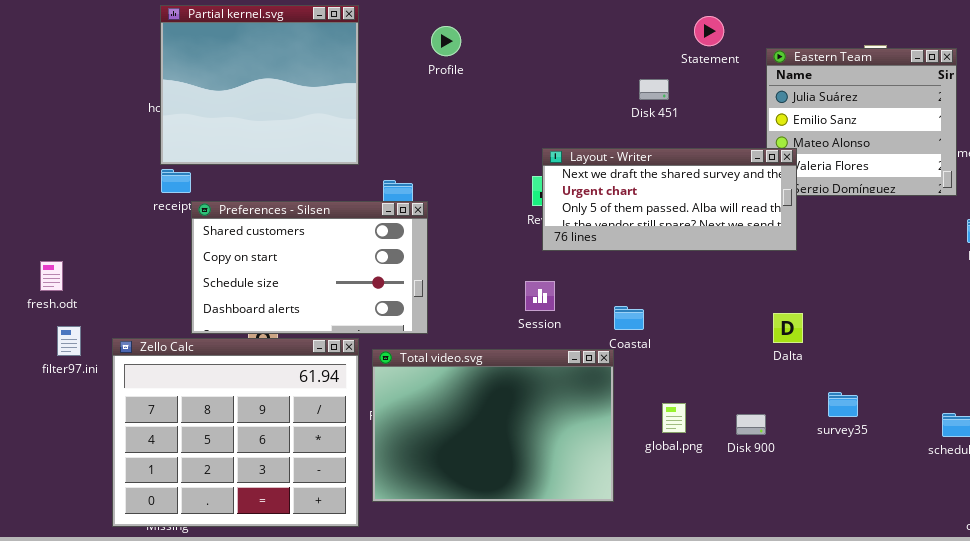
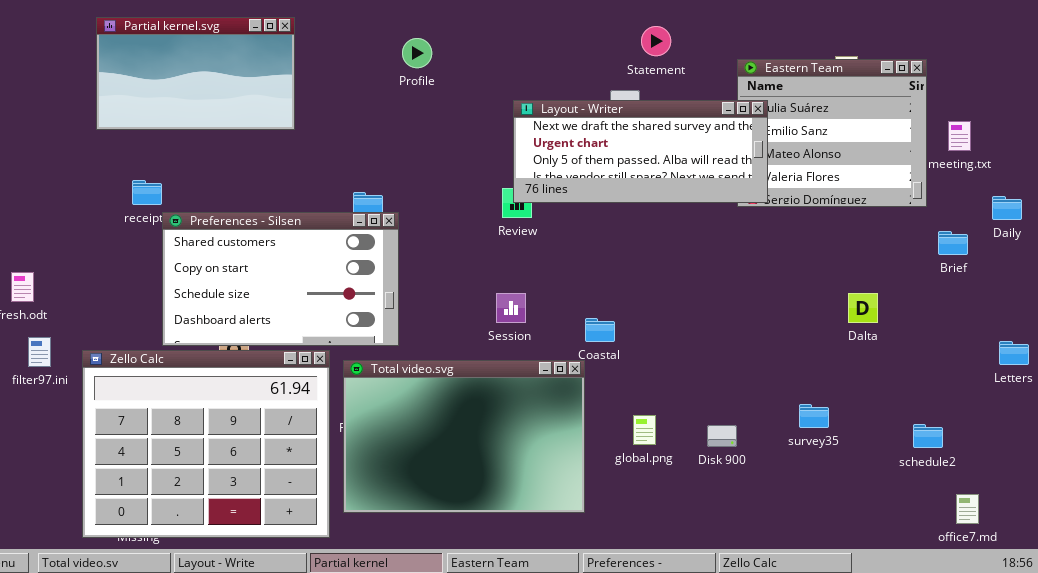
Partial kernel.svg: [160,5,359,165] -> [96,17,295,130], moved, resized
Statement: [694,16,724,46] -> [641,26,671,56], moved
Layout - Writer: [542,148,797,251] -> [513,100,768,203], moved
Dalta: [773,313,803,343] -> [848,293,878,323], moved

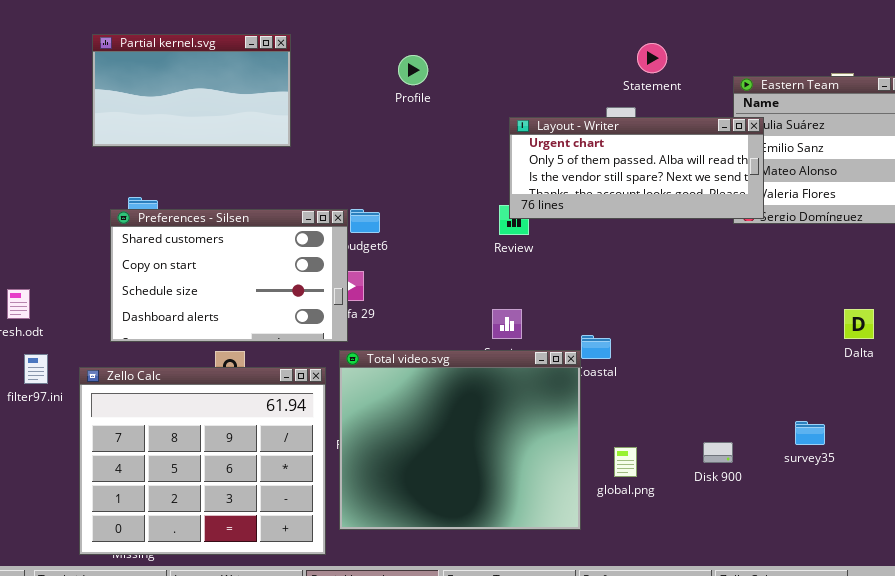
Layout - Writer: [513,100,768,203] -> [509,117,764,219], scrolled down 1 row
Preferences - Silsen: [162,212,399,346] -> [110,209,348,342], moved
Total video.svg: [343,360,585,513] -> [339,350,581,530], resized
global.png: [633,415,656,445] -> [614,447,637,477], moved

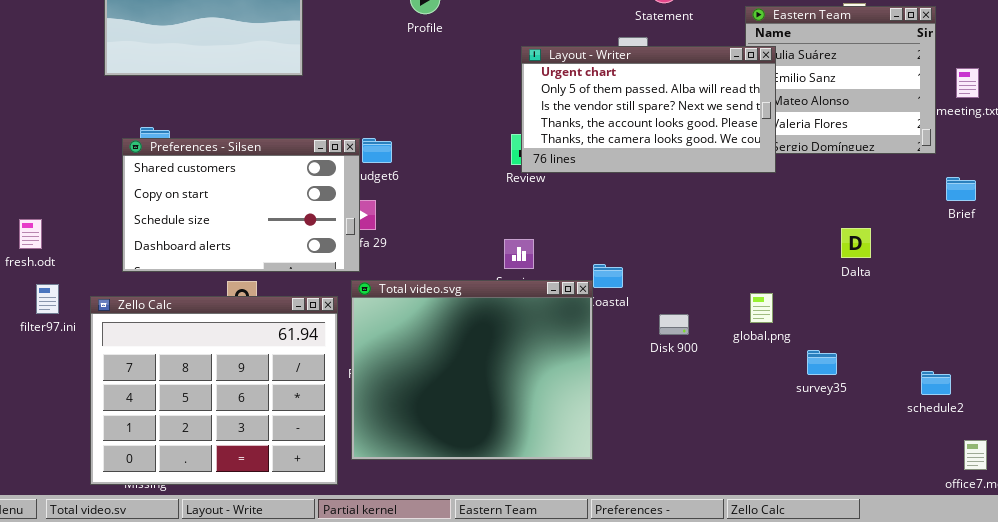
Layout - Writer: [509,117,764,219] -> [521,46,776,173], resized
Dalta: [844,309,874,339] -> [841,228,871,258], moved
Disk 900: [703,442,733,463] -> [659,314,689,335], moved
global.png: [614,447,637,477] -> [750,293,773,323], moved

